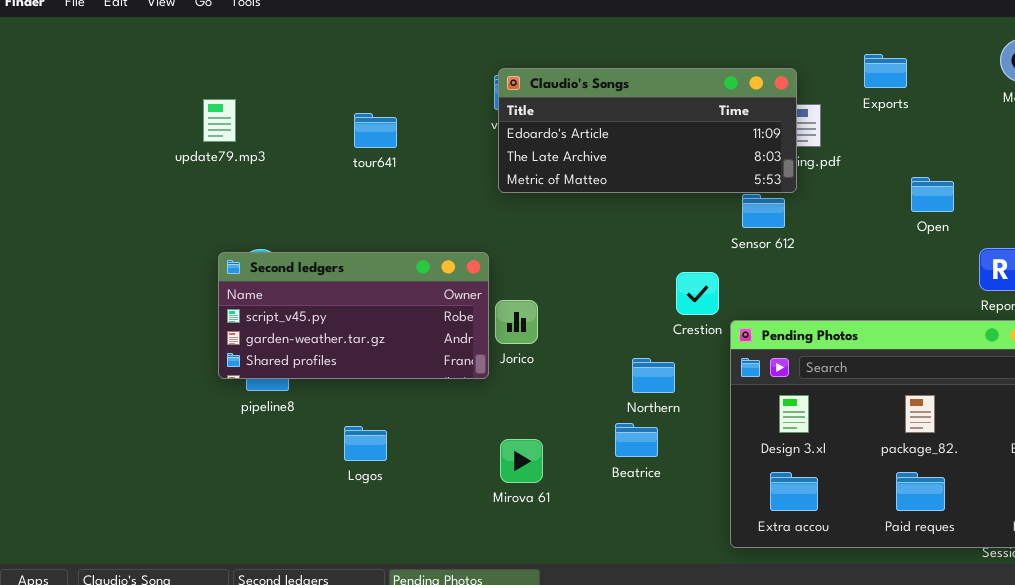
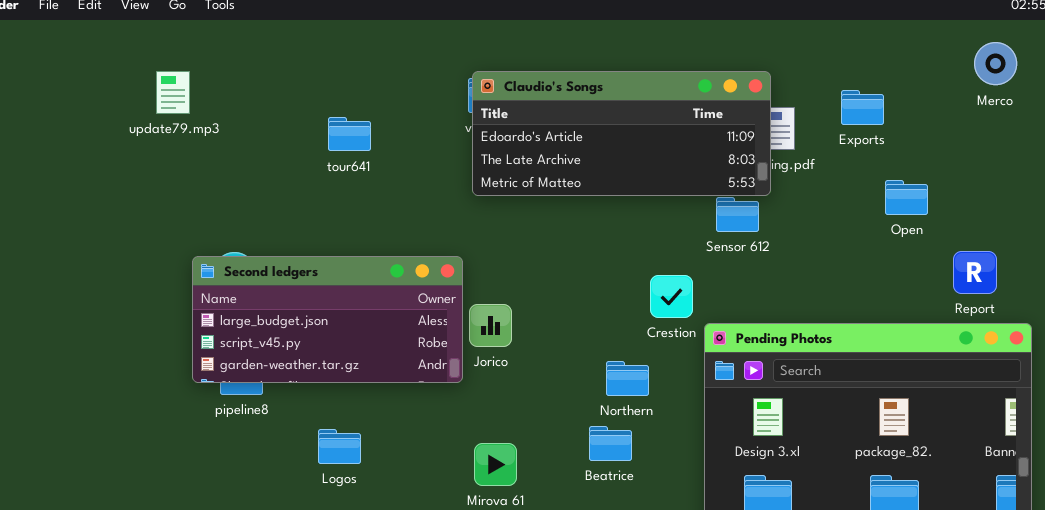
Exports: [864,54,907,88] -> [841,90,884,125], moved
update79.mp3: [203,99,236,142] -> [156,71,190,114], moved
Second ledgers: [218,252,489,379] -> [192,256,463,383], scrolled up 1 row

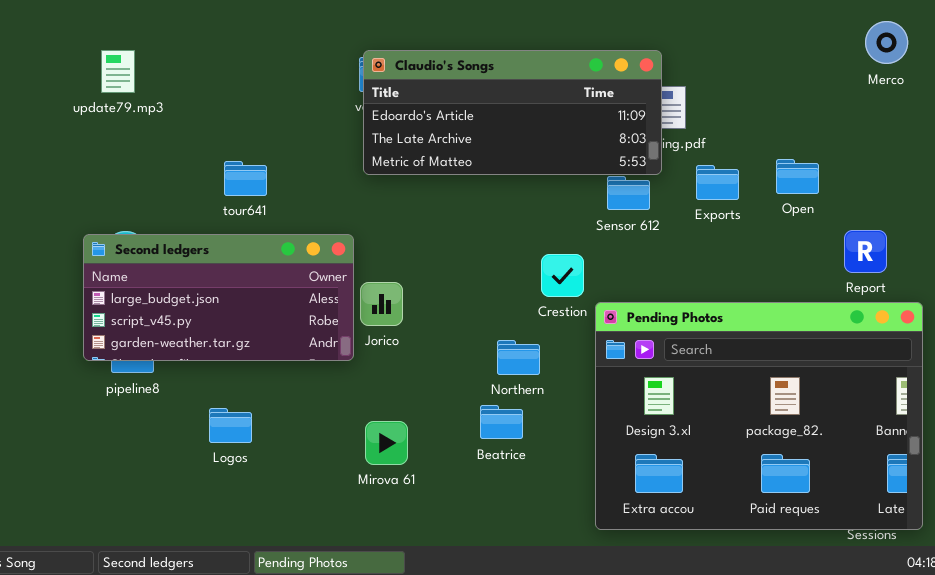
update79.mp3: [156,71,190,114] -> [101,50,135,93], moved
Exports: [841,90,884,125] -> [696,165,739,200], moved
tour641: [328,117,371,151] -> [224,161,267,196], moved

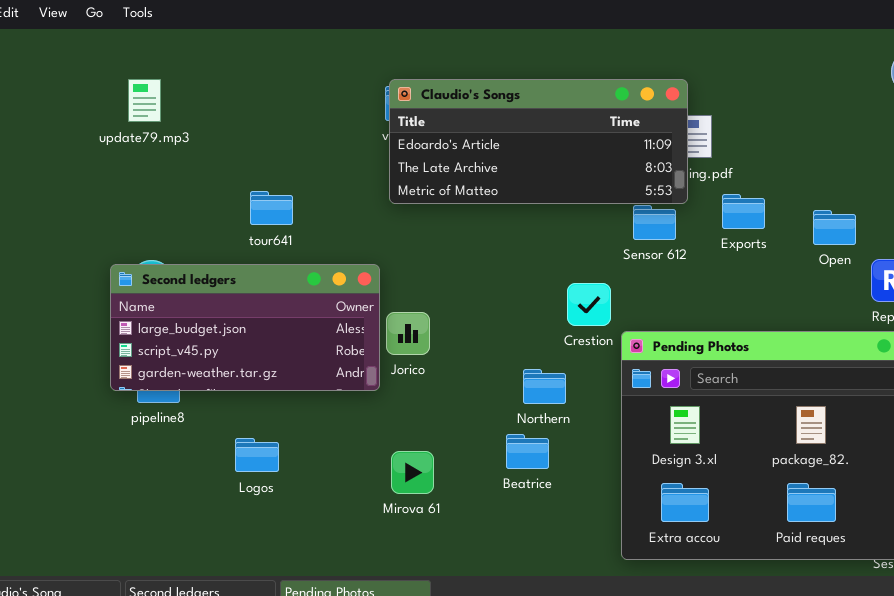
Open: [776,159,819,194] -> [813,210,856,245], moved

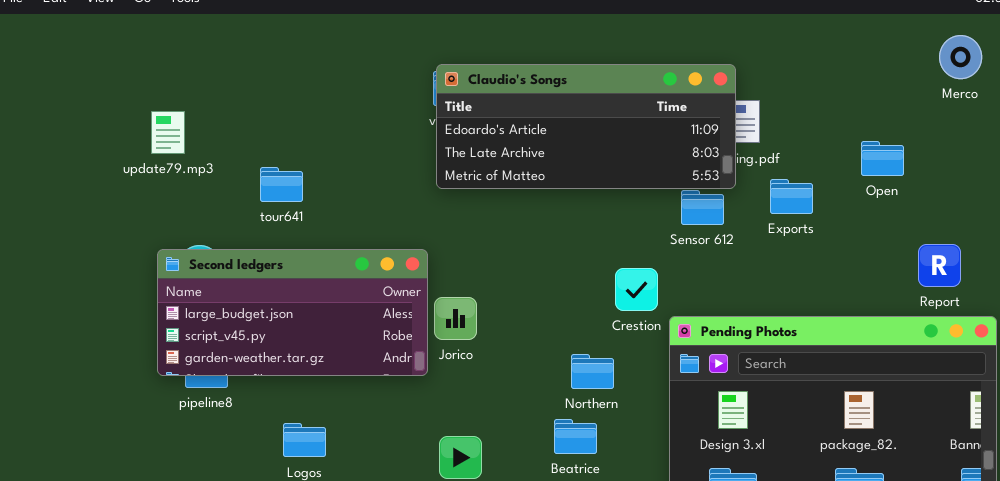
update79.mp3: [128,79,161,122] -> [151,111,185,154], moved
tour641: [250,191,293,225] -> [260,167,303,202], moved
Open: [813,210,856,245] -> [861,141,904,176], moved

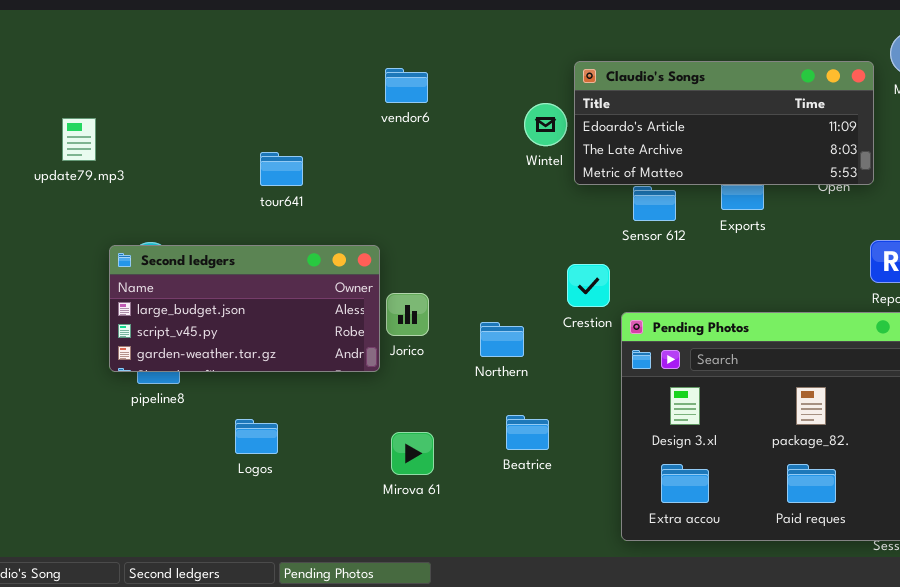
Claudio's Songs: [436,64,736,189] -> [574,61,874,185], moved
update79.mp3: [151,111,185,154] -> [62,118,96,161], moved
tour641: [260,167,303,202] -> [260,152,303,186], moved
Northern: [571,354,614,389] -> [480,322,524,357], moved

